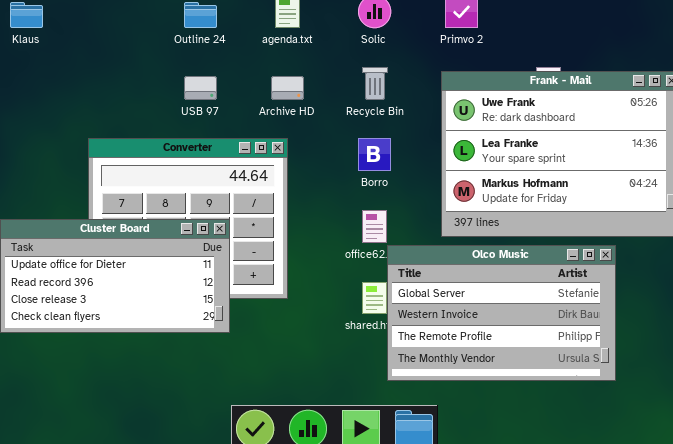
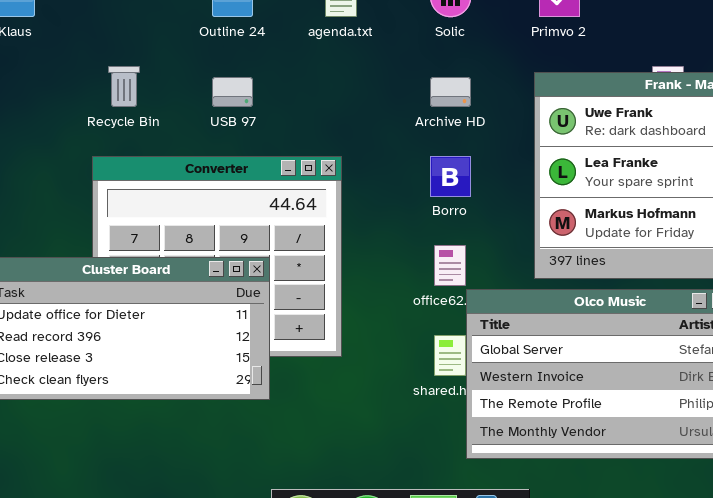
Recycle Bin: [362,67,388,100] -> [108,66,140,107], moved
Archive HD: [271,76,304,100] -> [430,77,471,107], moved

